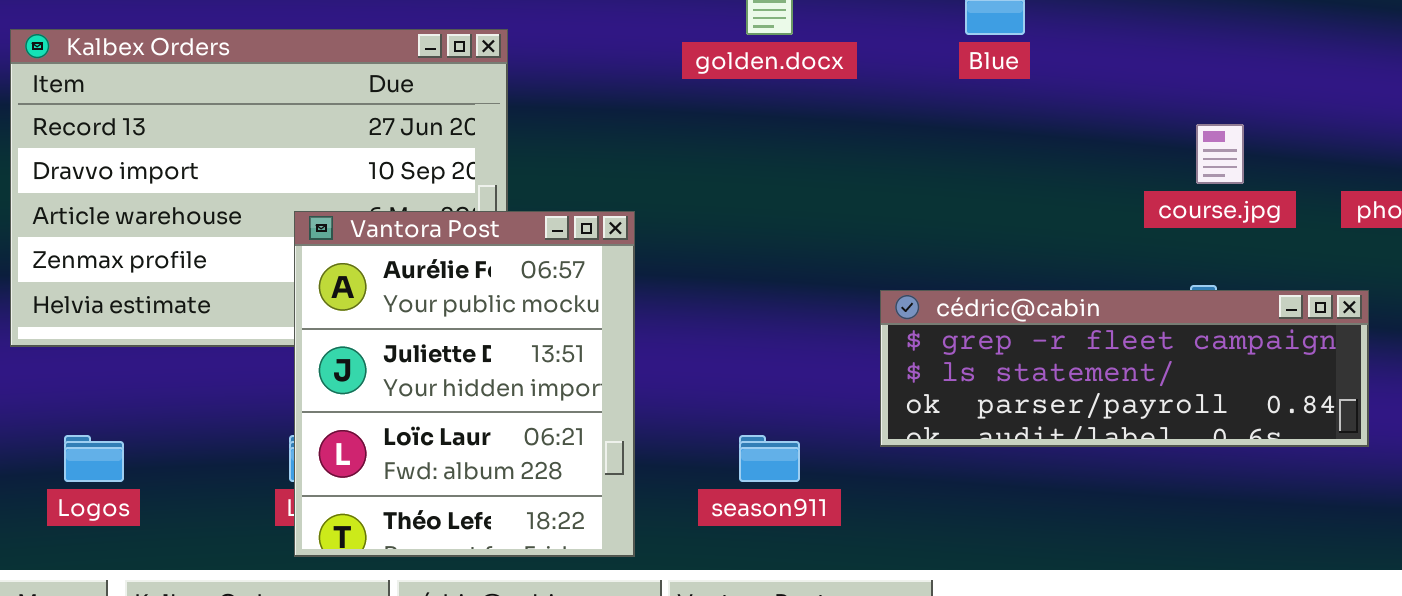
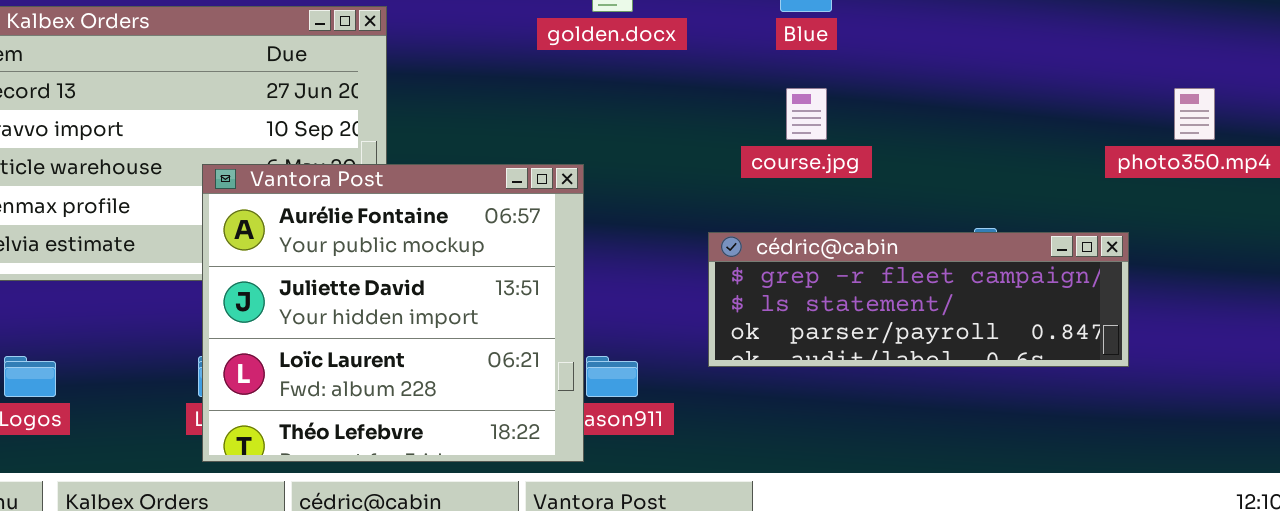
course.jpg: [1196,124,1244,184] -> [786,88,827,140], moved
Vantora Post: [294,211,635,557] -> [202,164,584,462], resized

